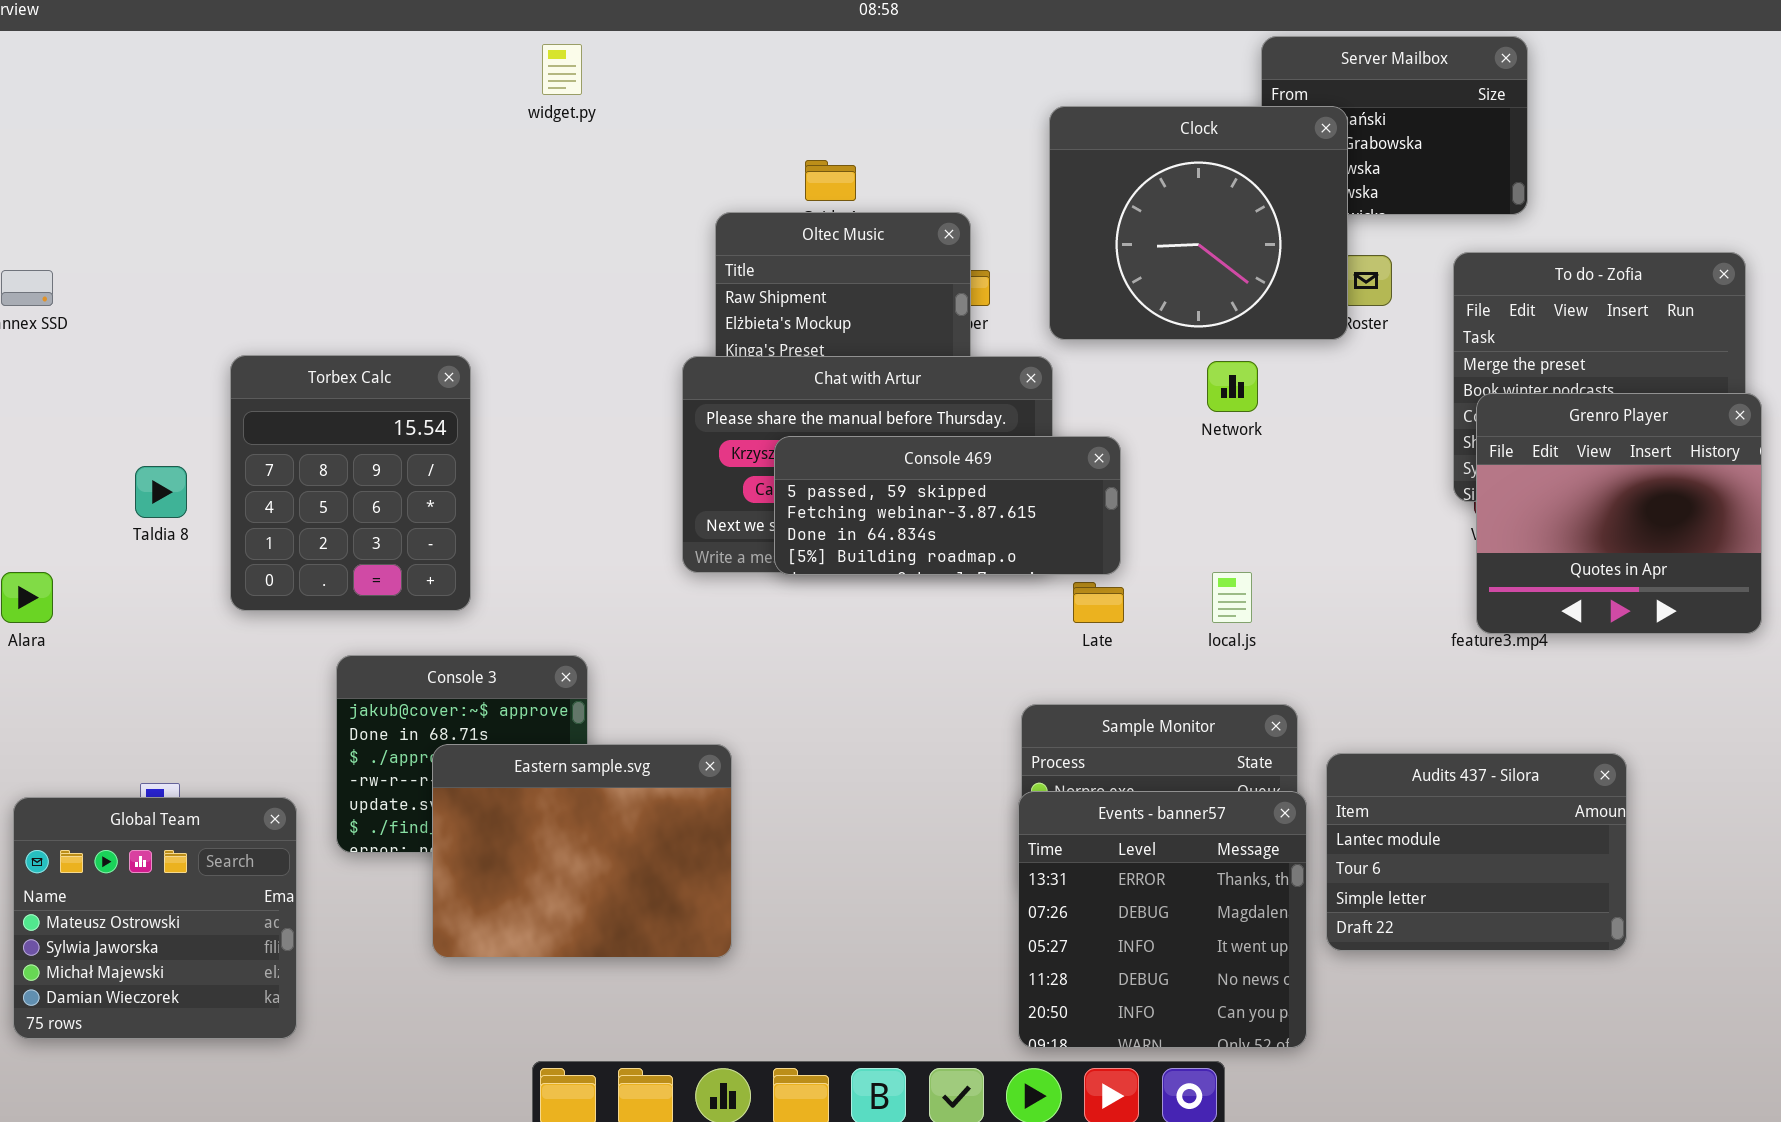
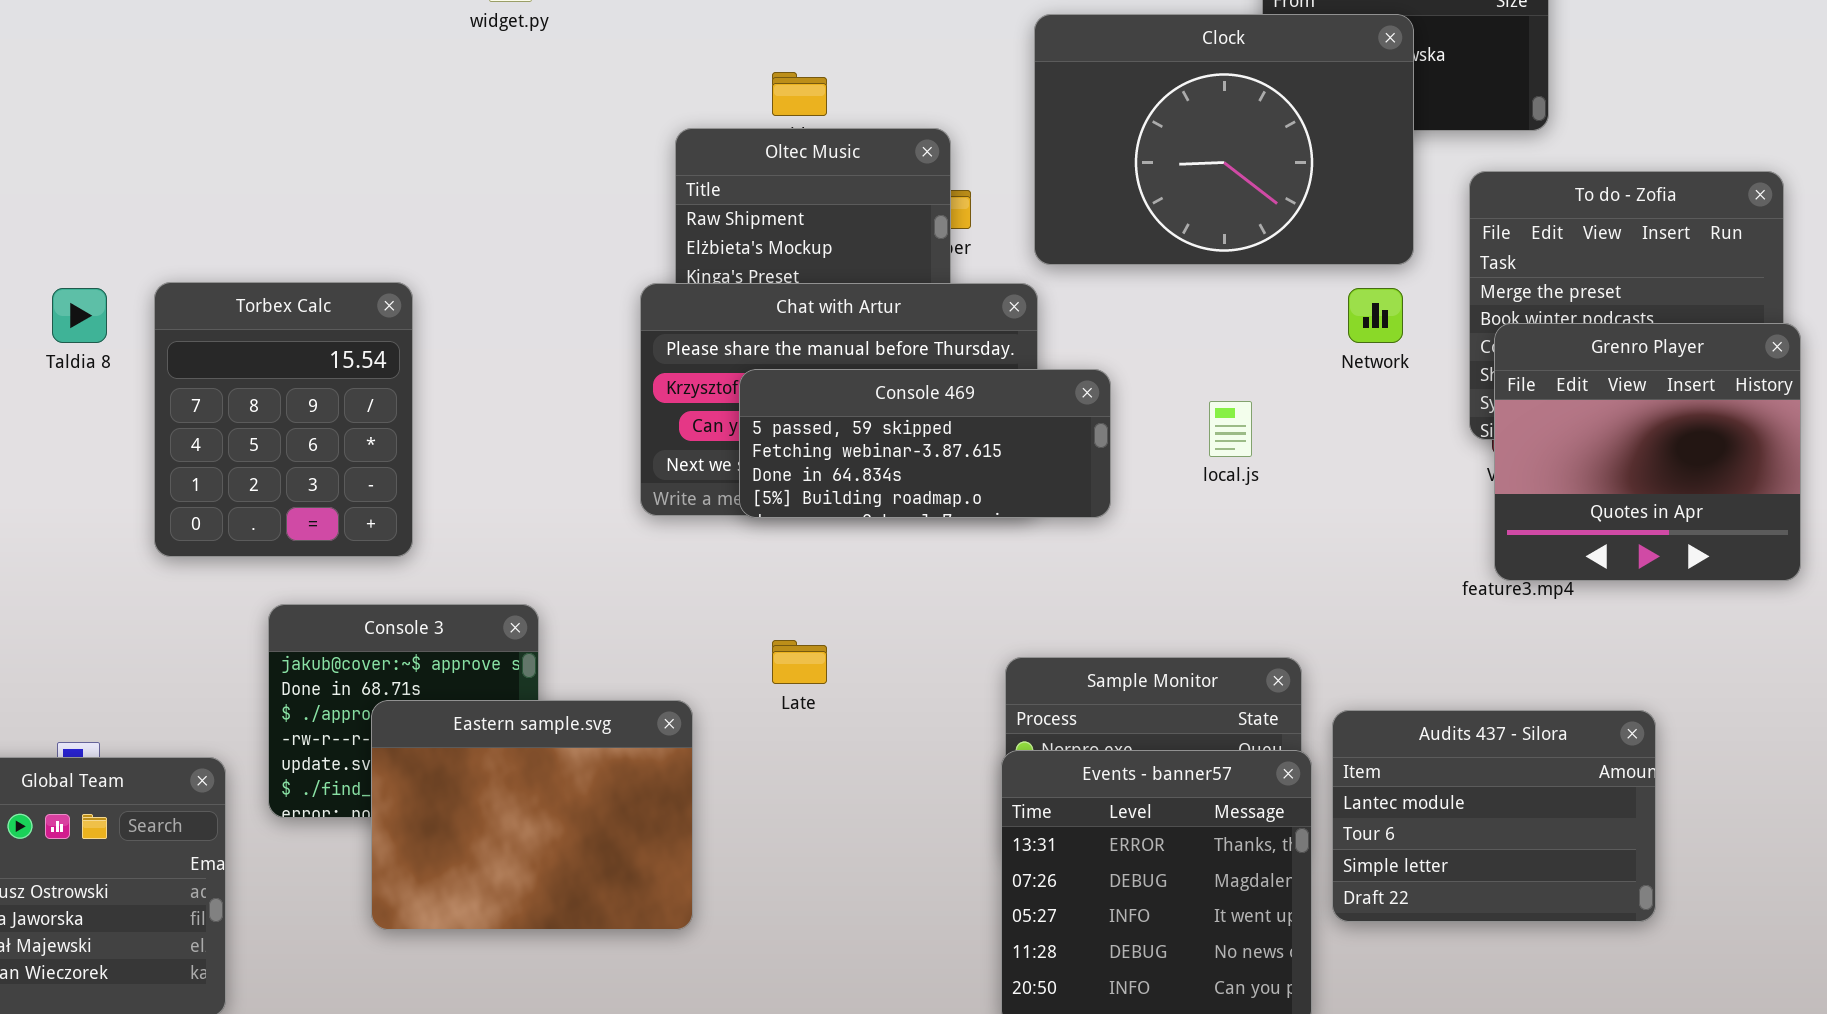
Clock: [1049,106,1348,340] -> [1034,14,1414,265], resized
Network: [1207,361,1258,412] -> [1348,288,1403,343], moved
Taldia 8: [135,466,187,518] -> [52,288,107,343], moved
local.js: [1212,572,1252,623] -> [1209,401,1252,457], moved
Late: [1073,582,1124,623] -> [772,640,827,684], moved

